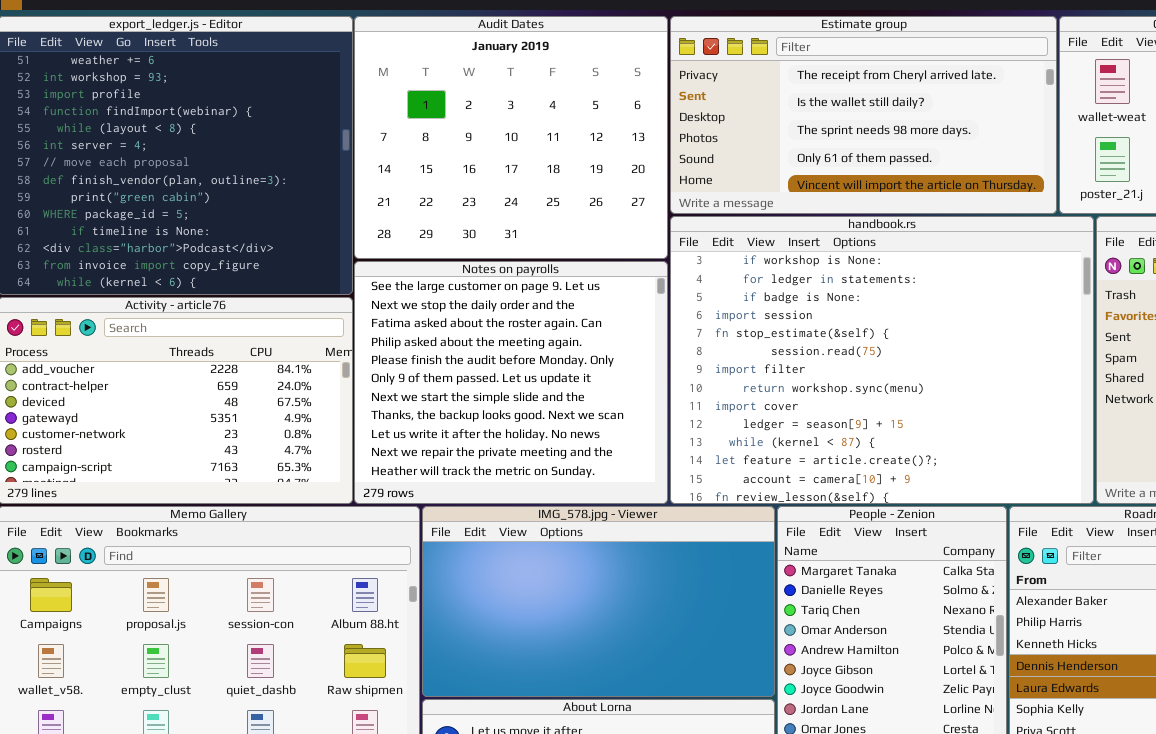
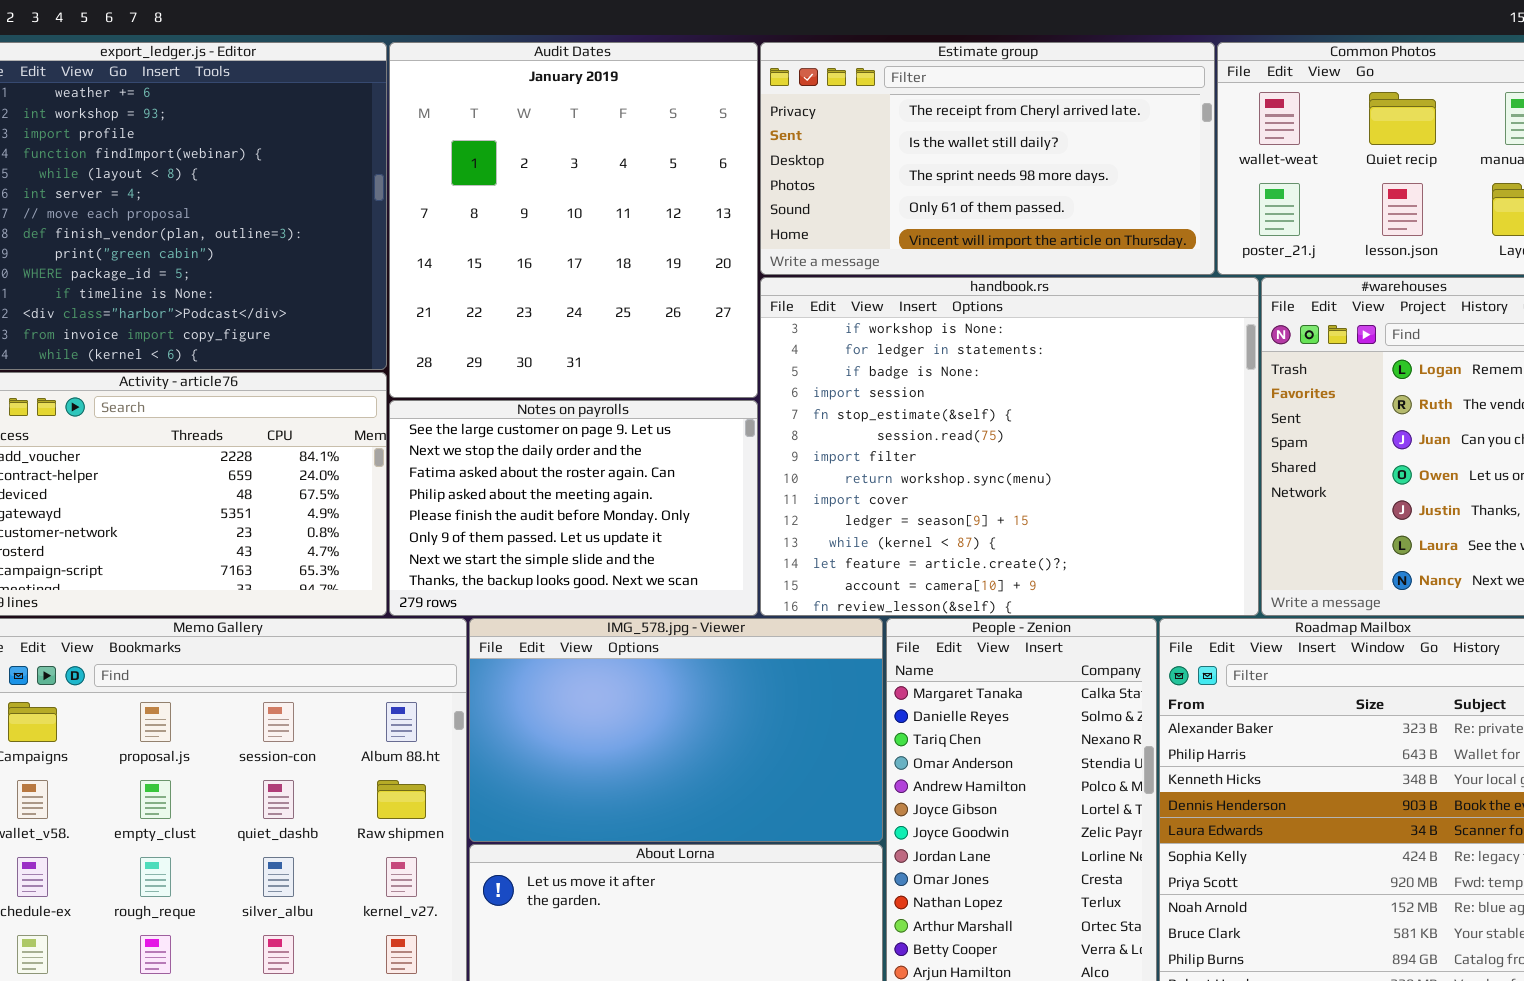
Audit Dates: [354,16,668,259] -> [389,42,758,398], resized
Notes on payrolls: [354,261,668,504] -> [389,400,758,616], resized

